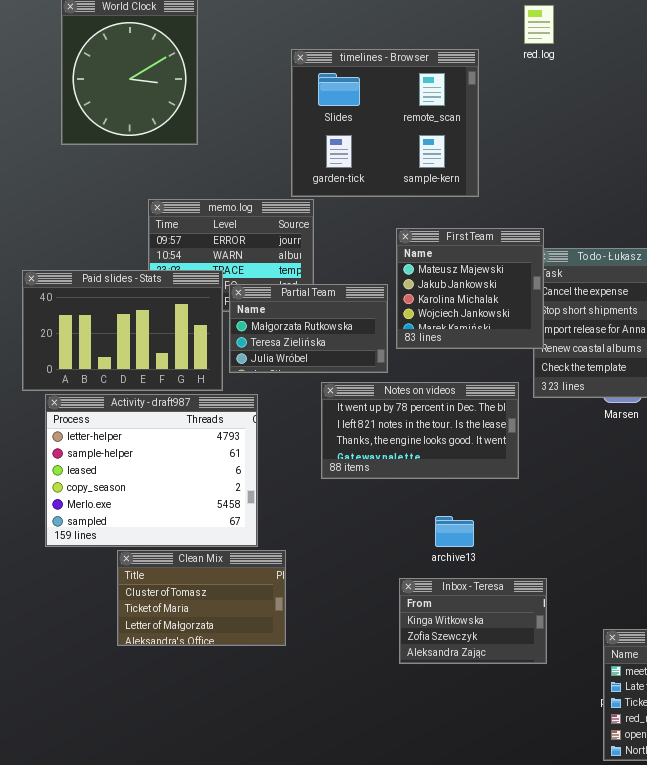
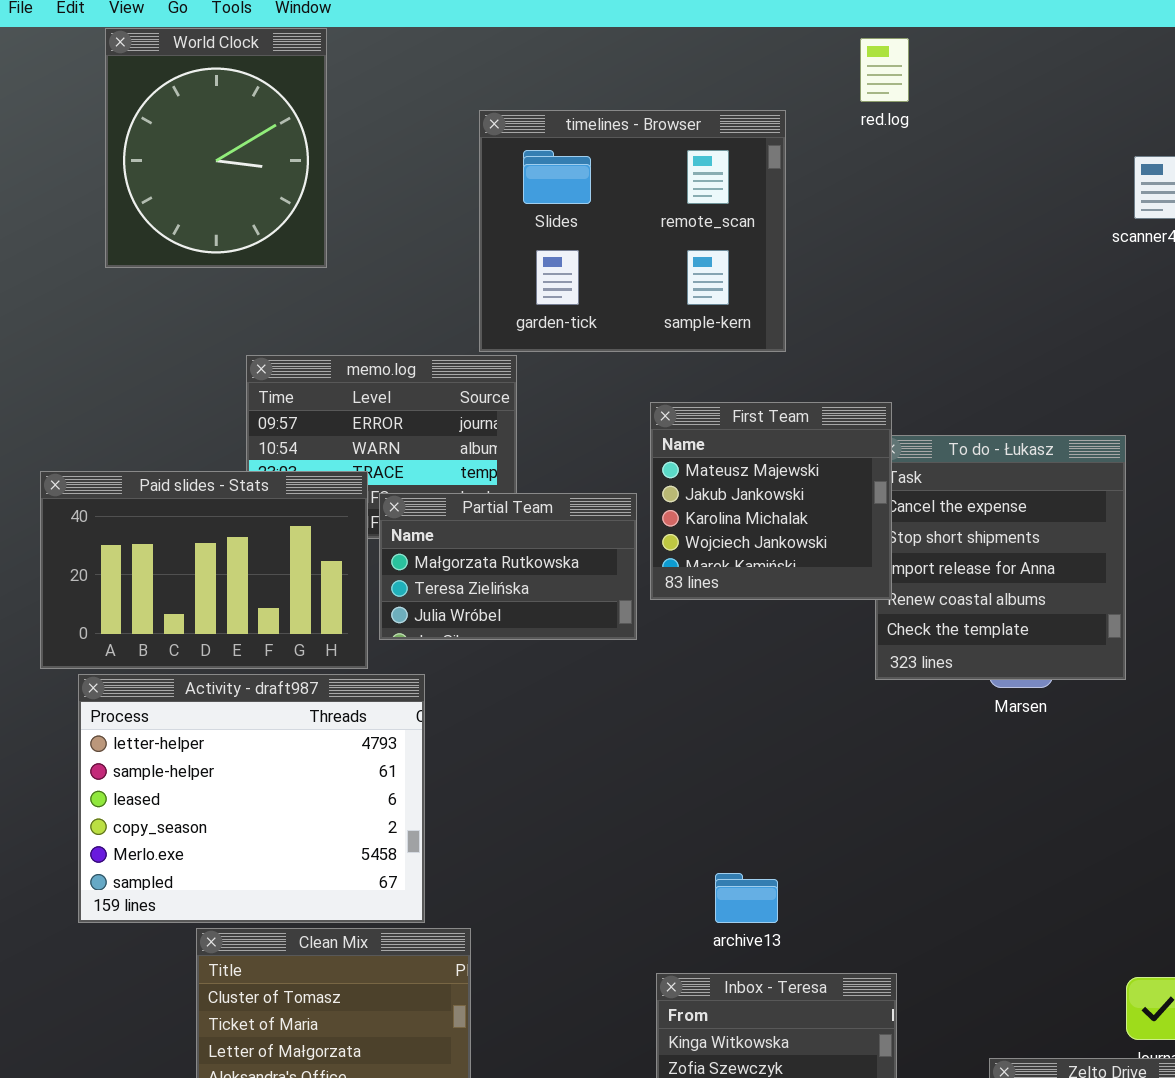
Notes on videos: [321,382,519,479] -> none, closed

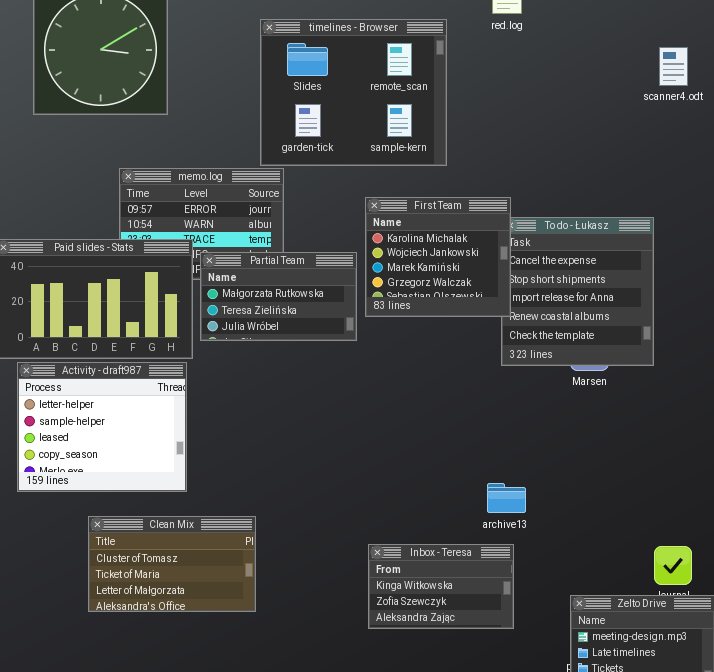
First Team: [650,402,892,600] -> [365,197,511,317], scrolled down 2 rows
Activity - draft987: [78,674,425,923] -> [17,362,187,492], resized
archive13: [715,873,778,923] -> [487,483,526,513], moved

